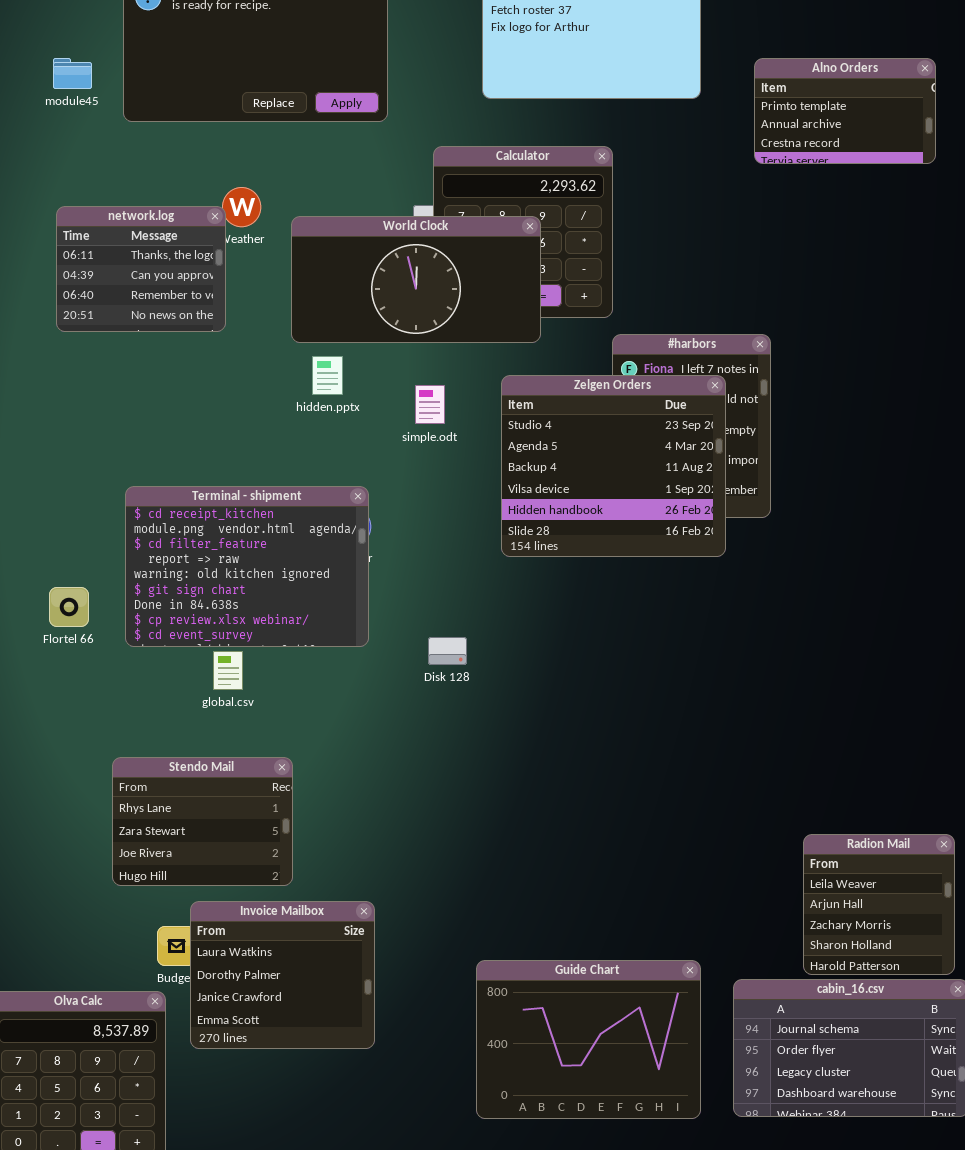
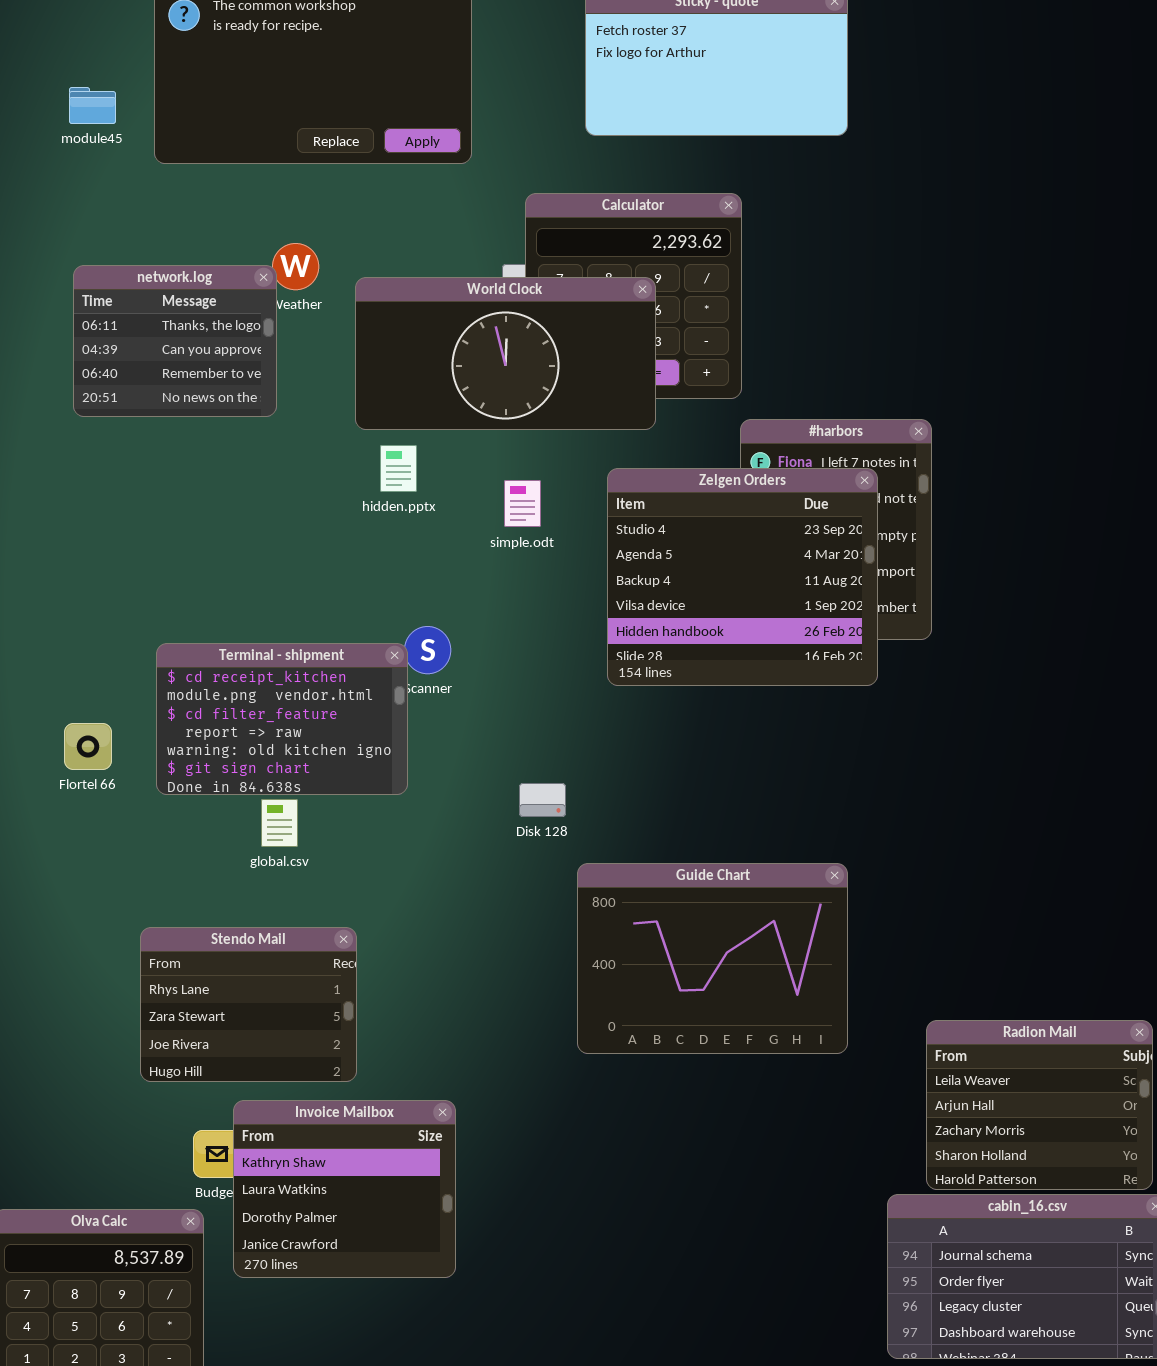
Alno Orders: [754,58,936,164] -> none, closed
Terminal - shipment: [125,486,369,647] -> [156,643,408,795], resized
Radion Mail: [803,834,955,975] -> [926,1020,1153,1190], resized
Invoice Mailbox: [190,901,375,1049] -> [233,1100,456,1278], scrolled up 1 row
Guide Chart: [476,960,701,1119] -> [577,863,848,1054], moved

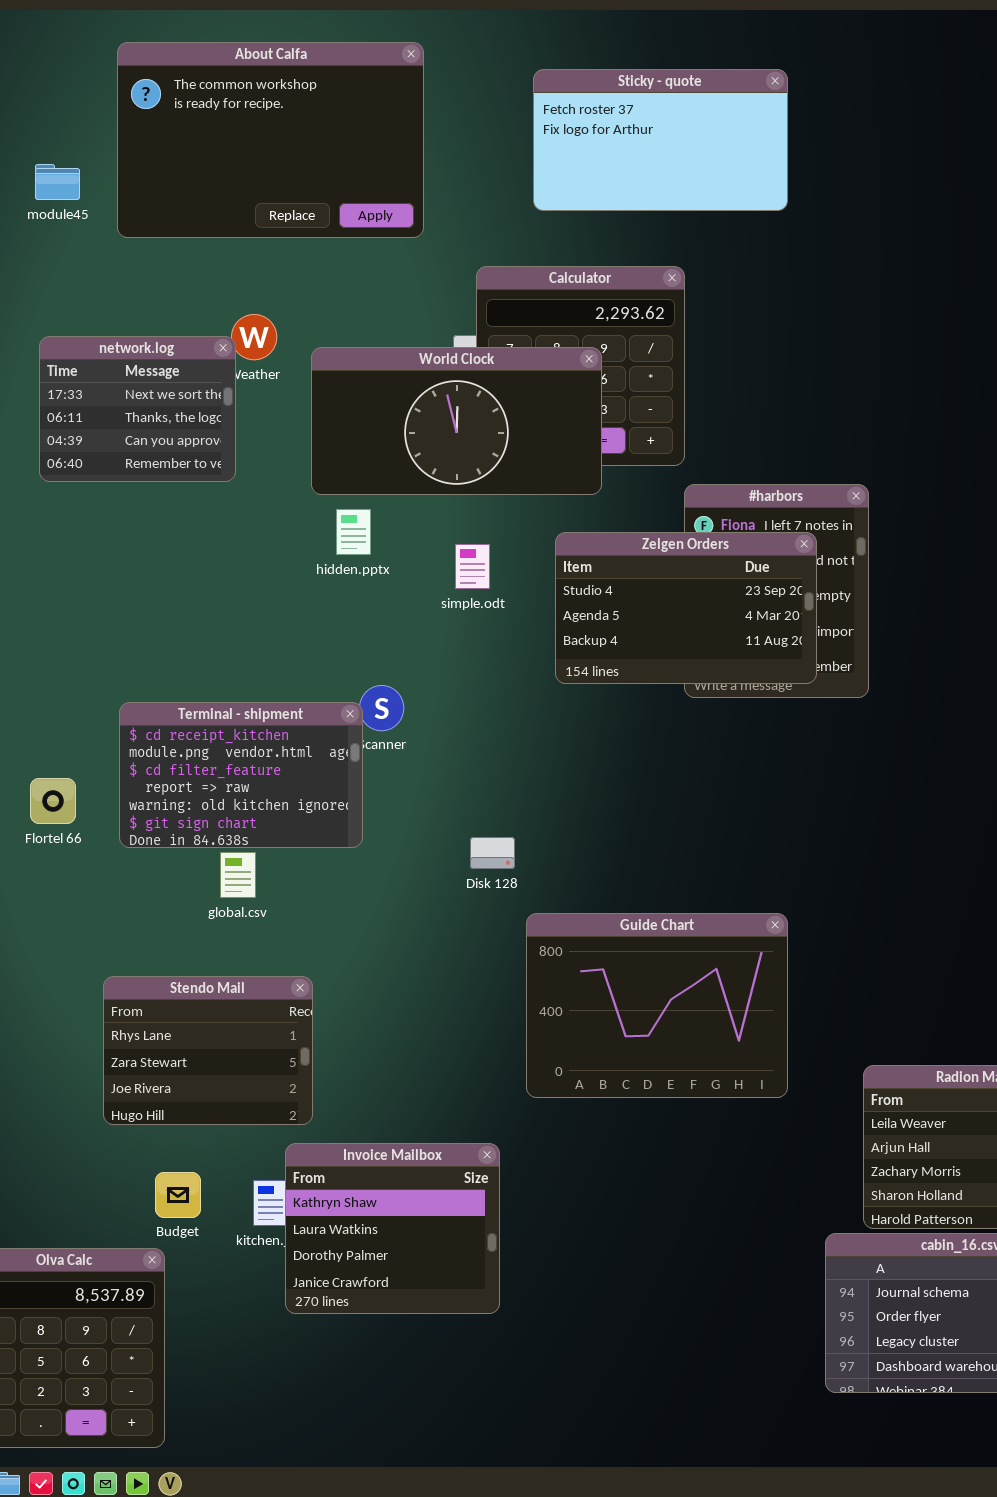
network.log: [73,265,277,417] -> [39,336,236,482], scrolled up 1 row
Zelgen Orders: [607,468,878,686] -> [555,532,817,684], resized
Invoice Mailbox: [233,1100,456,1278] -> [285,1143,500,1314], moved

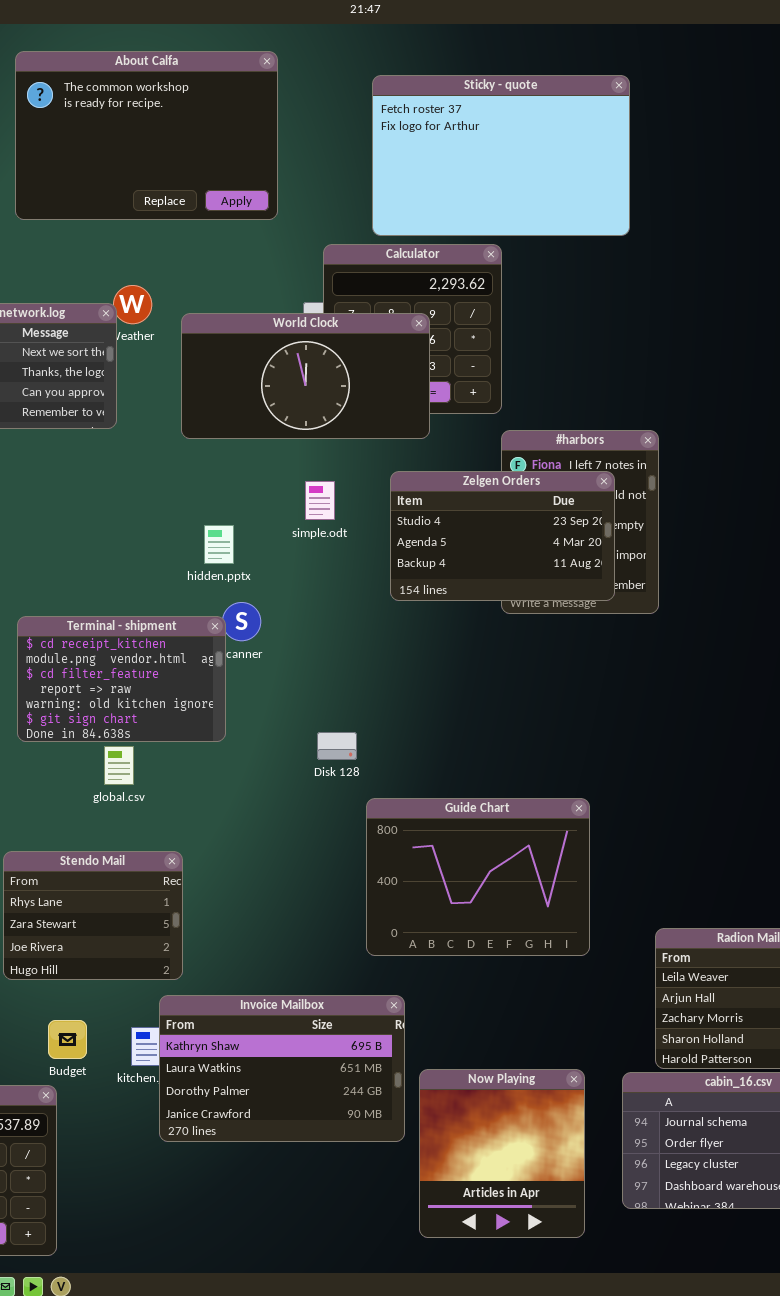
Sticky - quote: [533,69,788,211] -> [372,75,630,236], resized
hidden.pptx: [336,509,371,555] -> [204,525,234,564], moved
Invoice Mailbox: [285,1143,500,1314] -> [159,995,405,1142], resized
Now Playing: none -> [419,1069,585,1238], opened

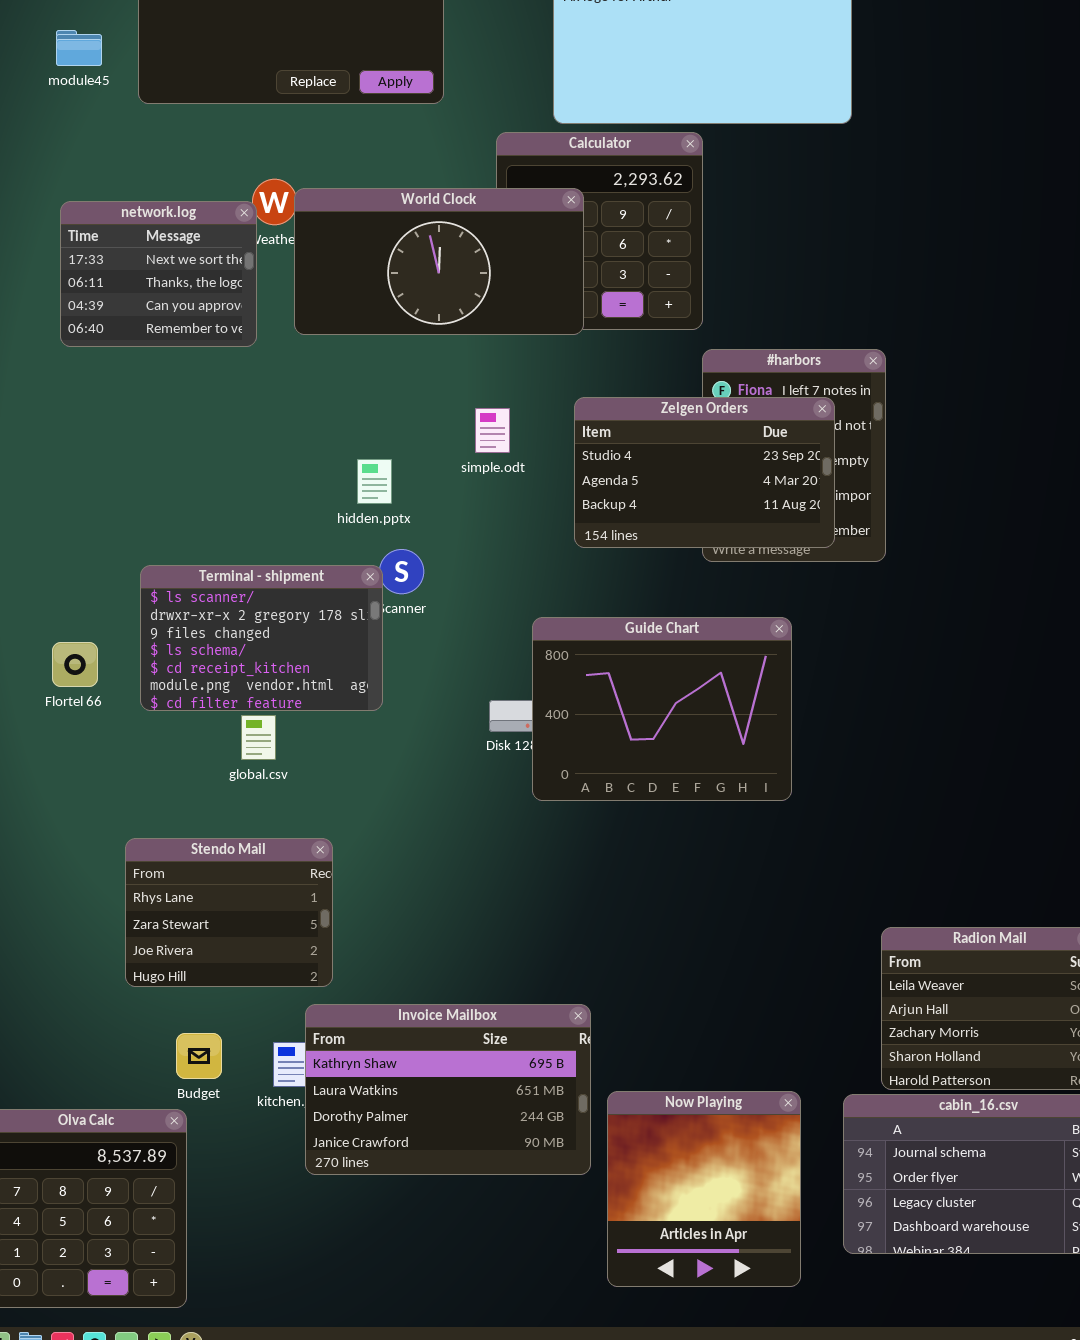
World Clock: [181,313,430,439] -> [294,188,584,335], moved
Terminal - shipment: [17,616,226,742] -> [140,565,383,711], scrolled up 4 rows
Guide Chart: [366,798,590,956] -> [532,617,792,801], moved

